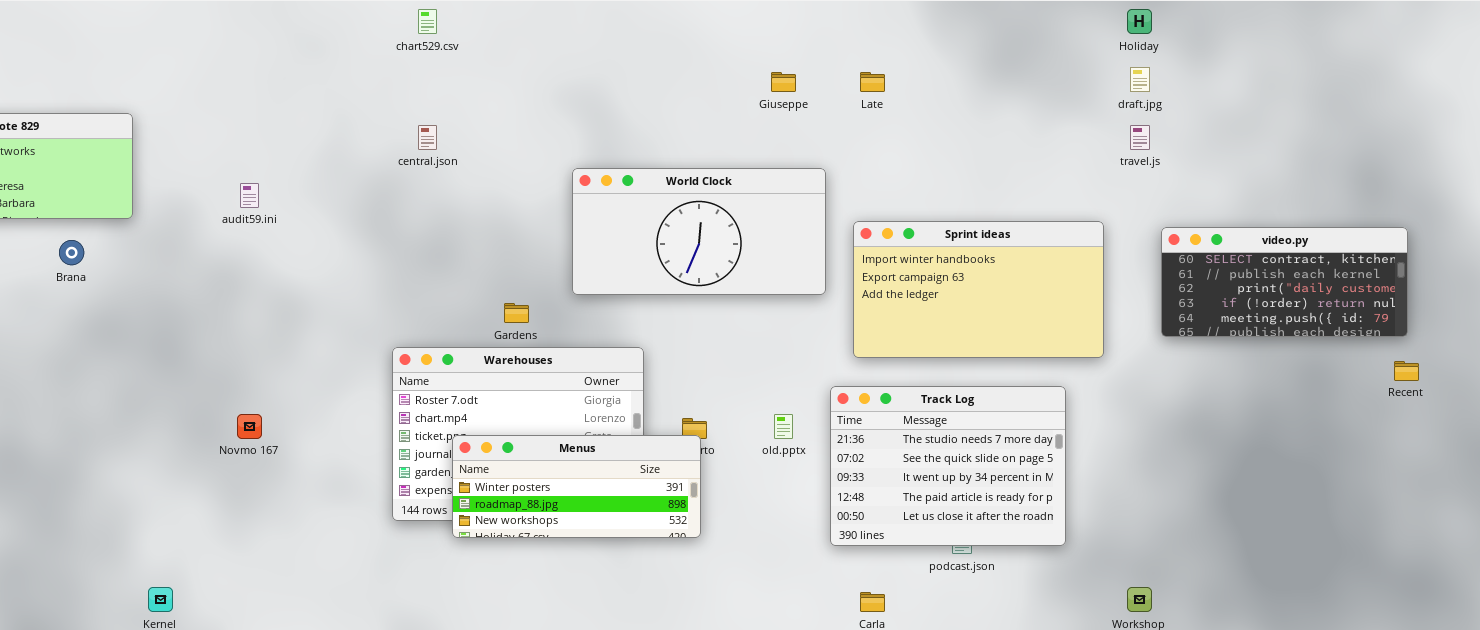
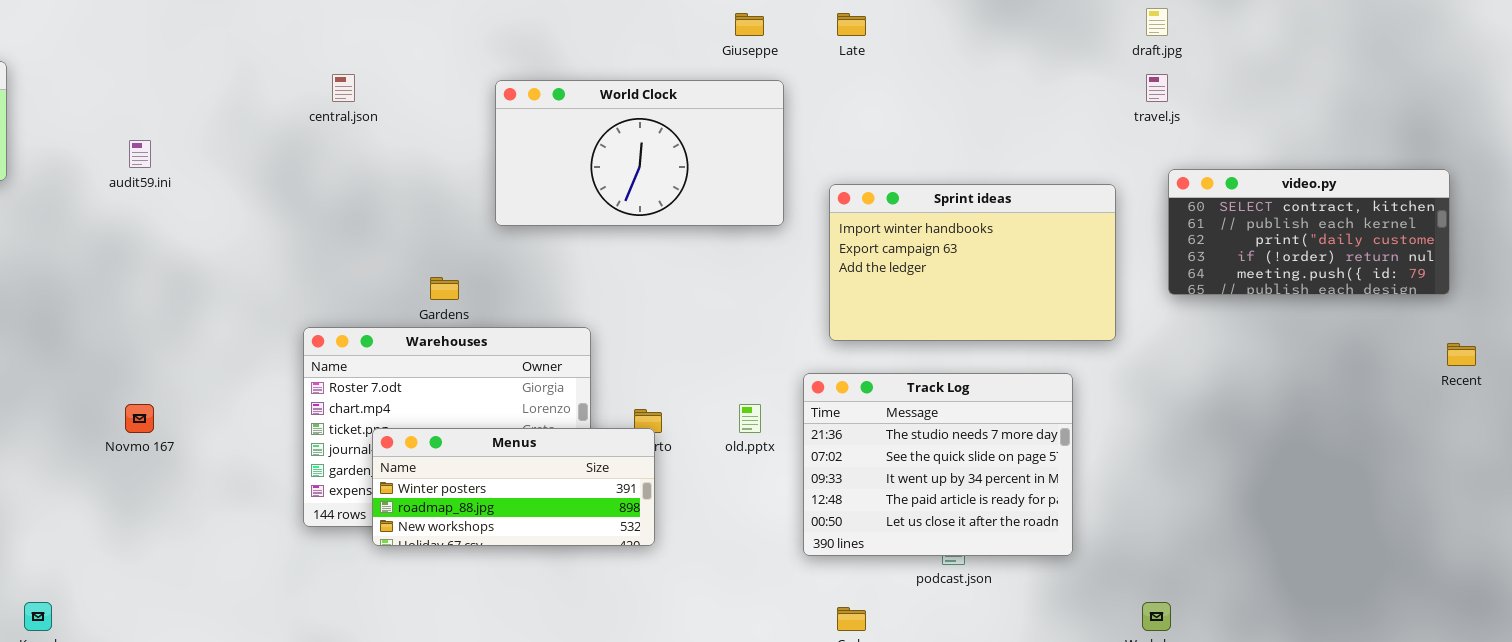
World Clock: [572,168,826,295] -> [495,80,784,226], moved
video.py: [1161,227,1408,337] -> [1168,169,1450,295], moved

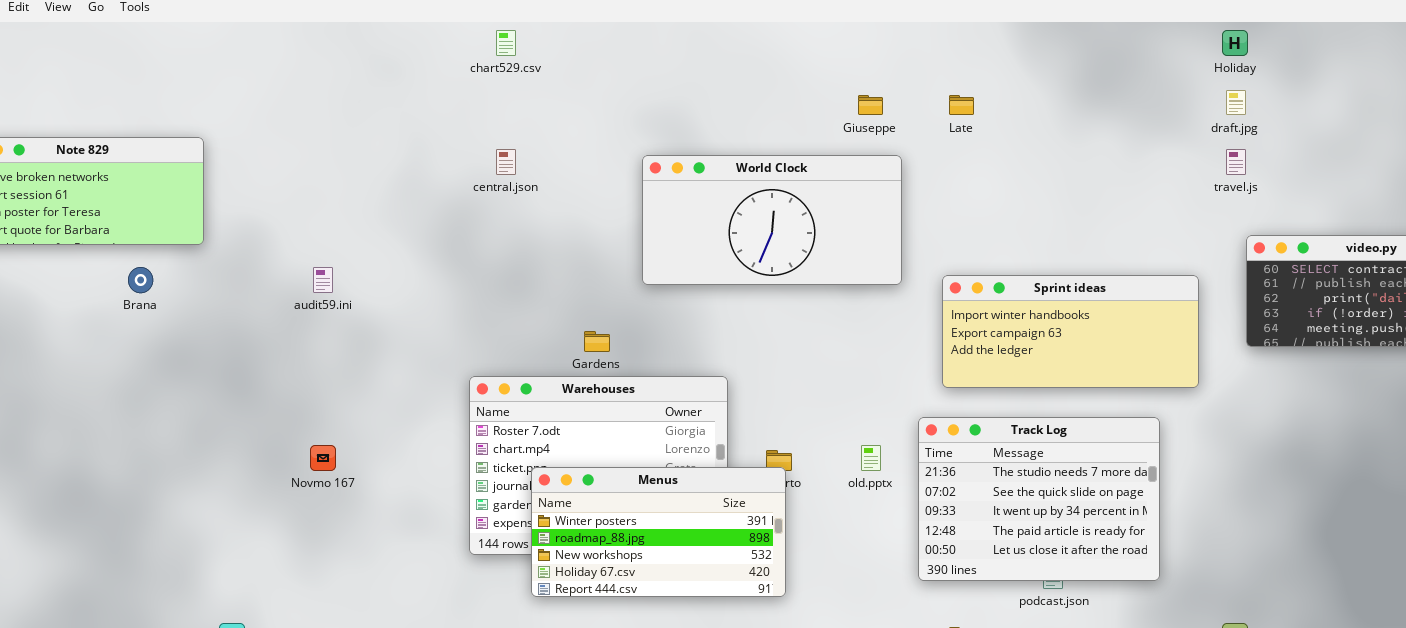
audit59.ini: [129,140,151,168] -> [313,267,333,293], moved
Sprint ideas: [829,184,1116,341] -> [942,275,1199,388], resized
Menus: [372,428,655,546] -> [531,467,786,597], resized

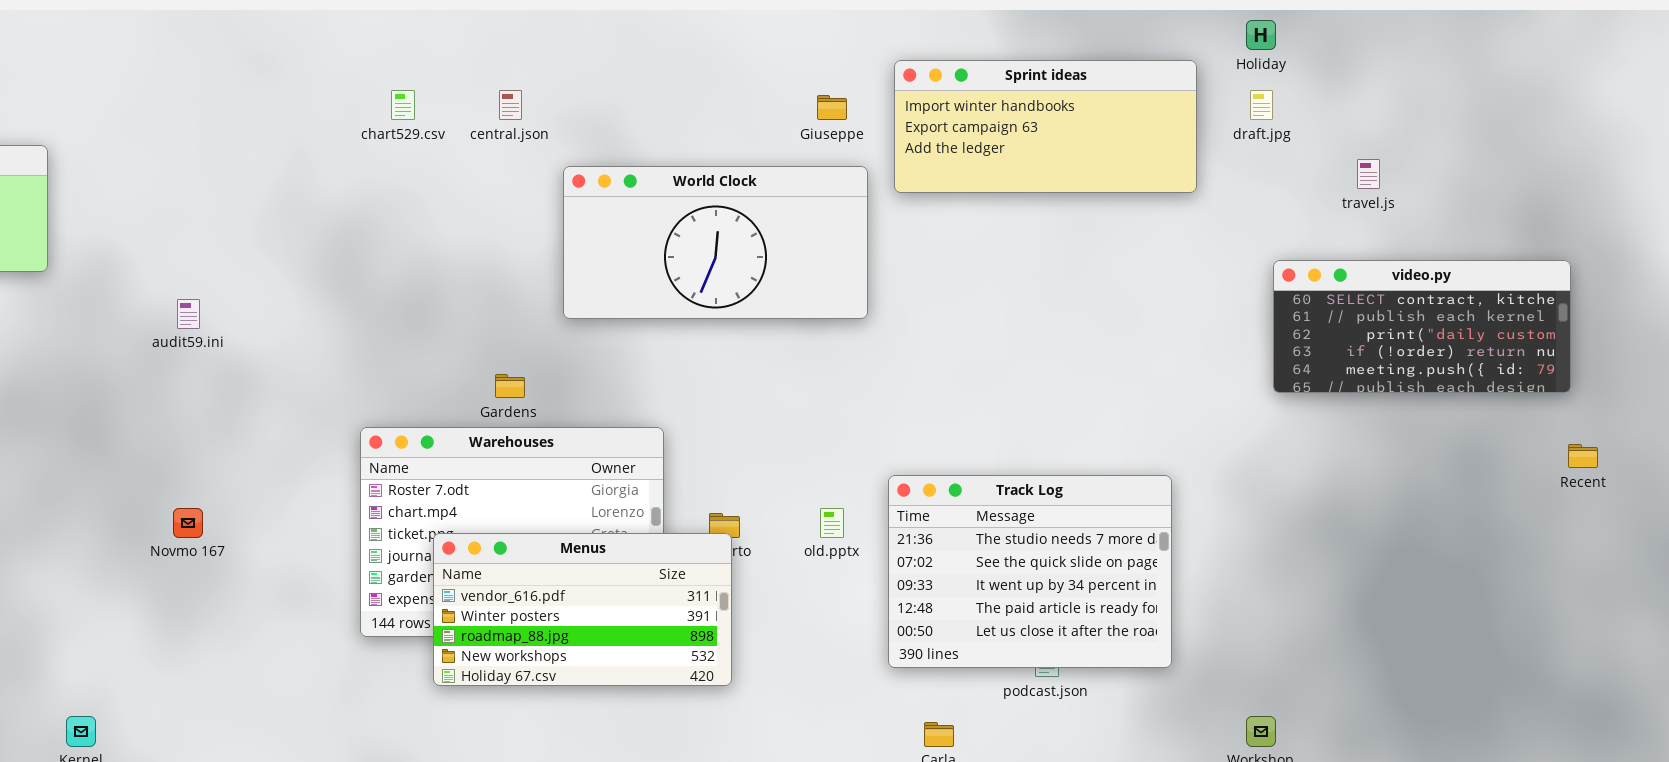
chart529.csv: [496,30,516,56] -> [391,90,415,120], moved
central.json: [496,149,516,175] -> [499,90,522,120], moved
travel.js: [1226,149,1246,175] -> [1357,159,1380,189], moved
Sprint ideas: [942,275,1199,388] -> [894,60,1197,193], moved
Menus: [531,467,786,597] -> [433,533,732,686], scrolled up 1 row

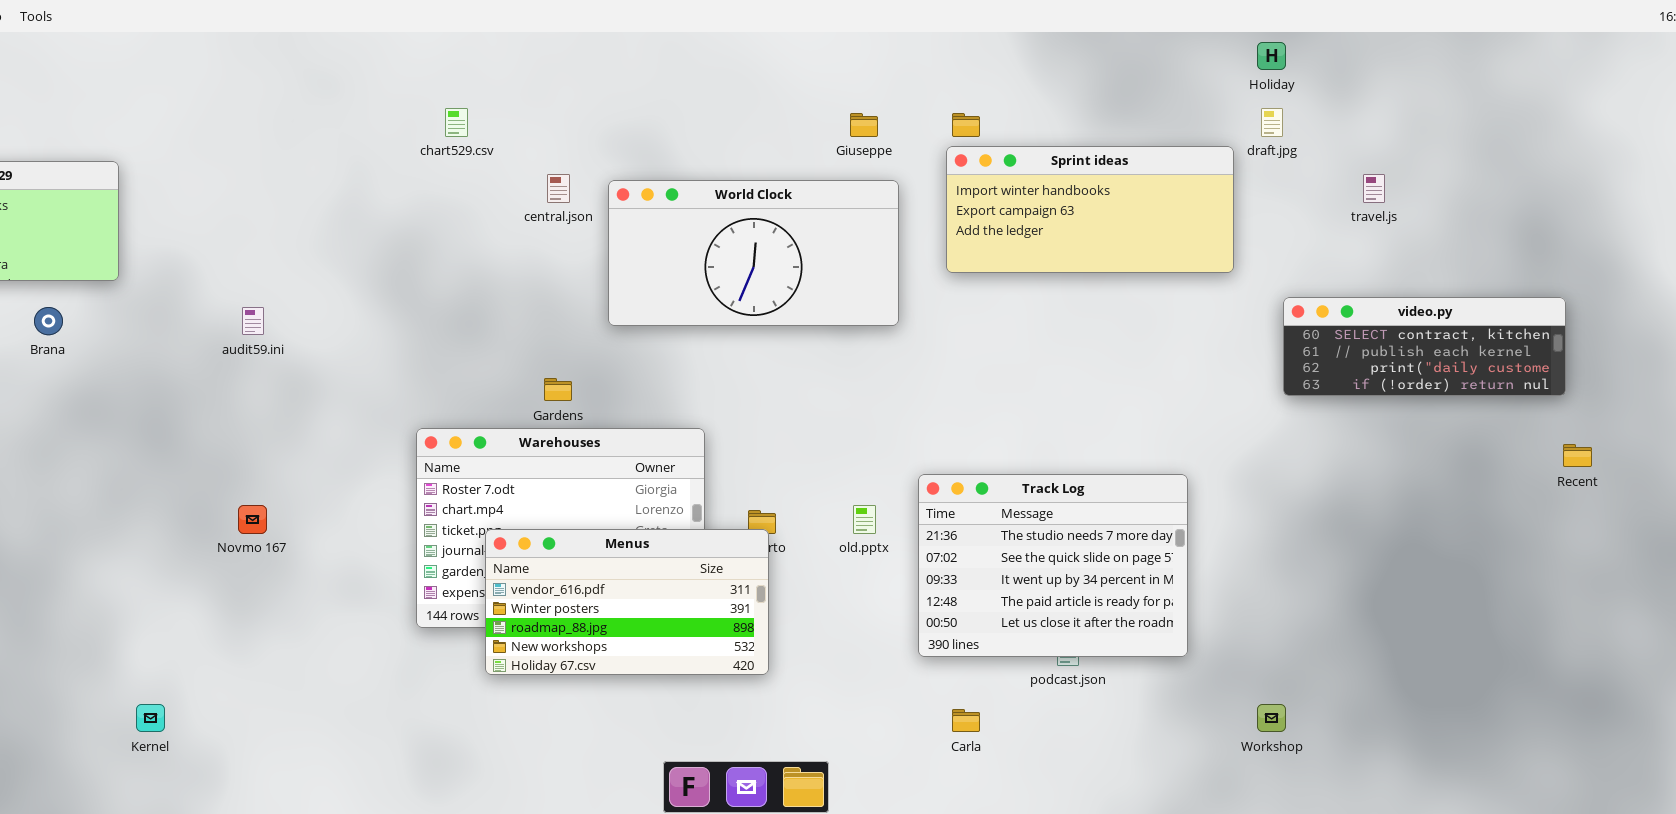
Sprint ideas: [894,60,1197,193] -> [946,146,1234,273], moved
central.json: [499,90,522,120] -> [547,174,570,203], moved
video.py: [1273,260,1571,393] -> [1283,297,1566,396], resized

